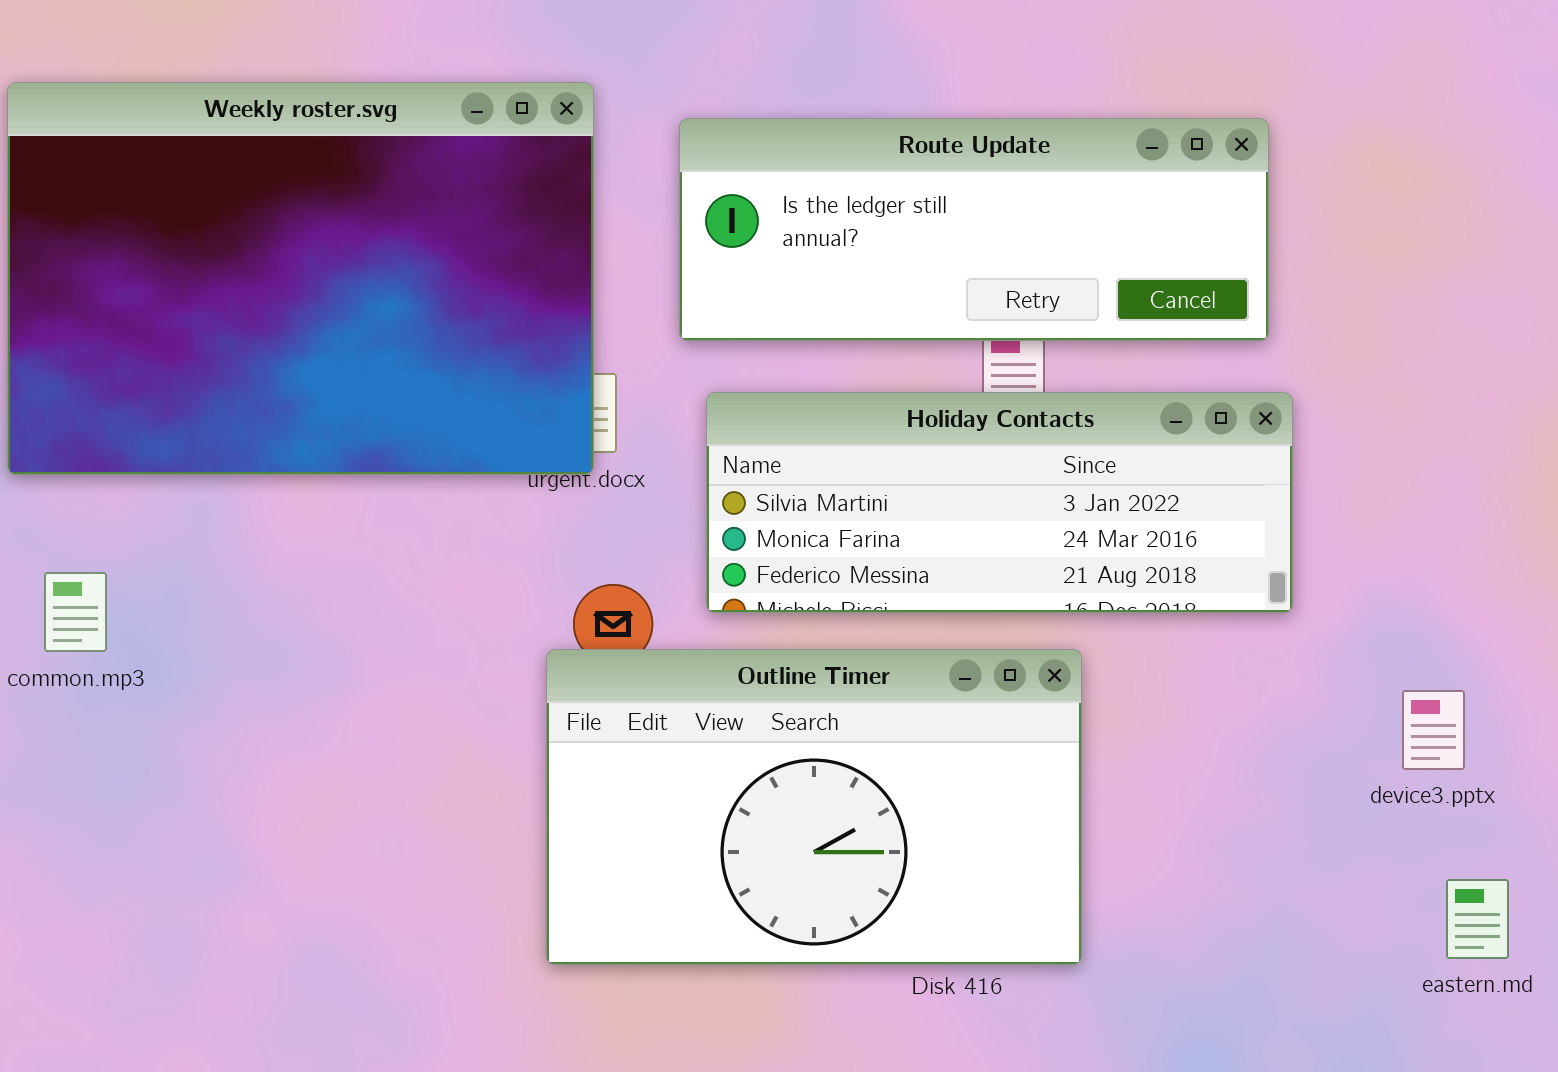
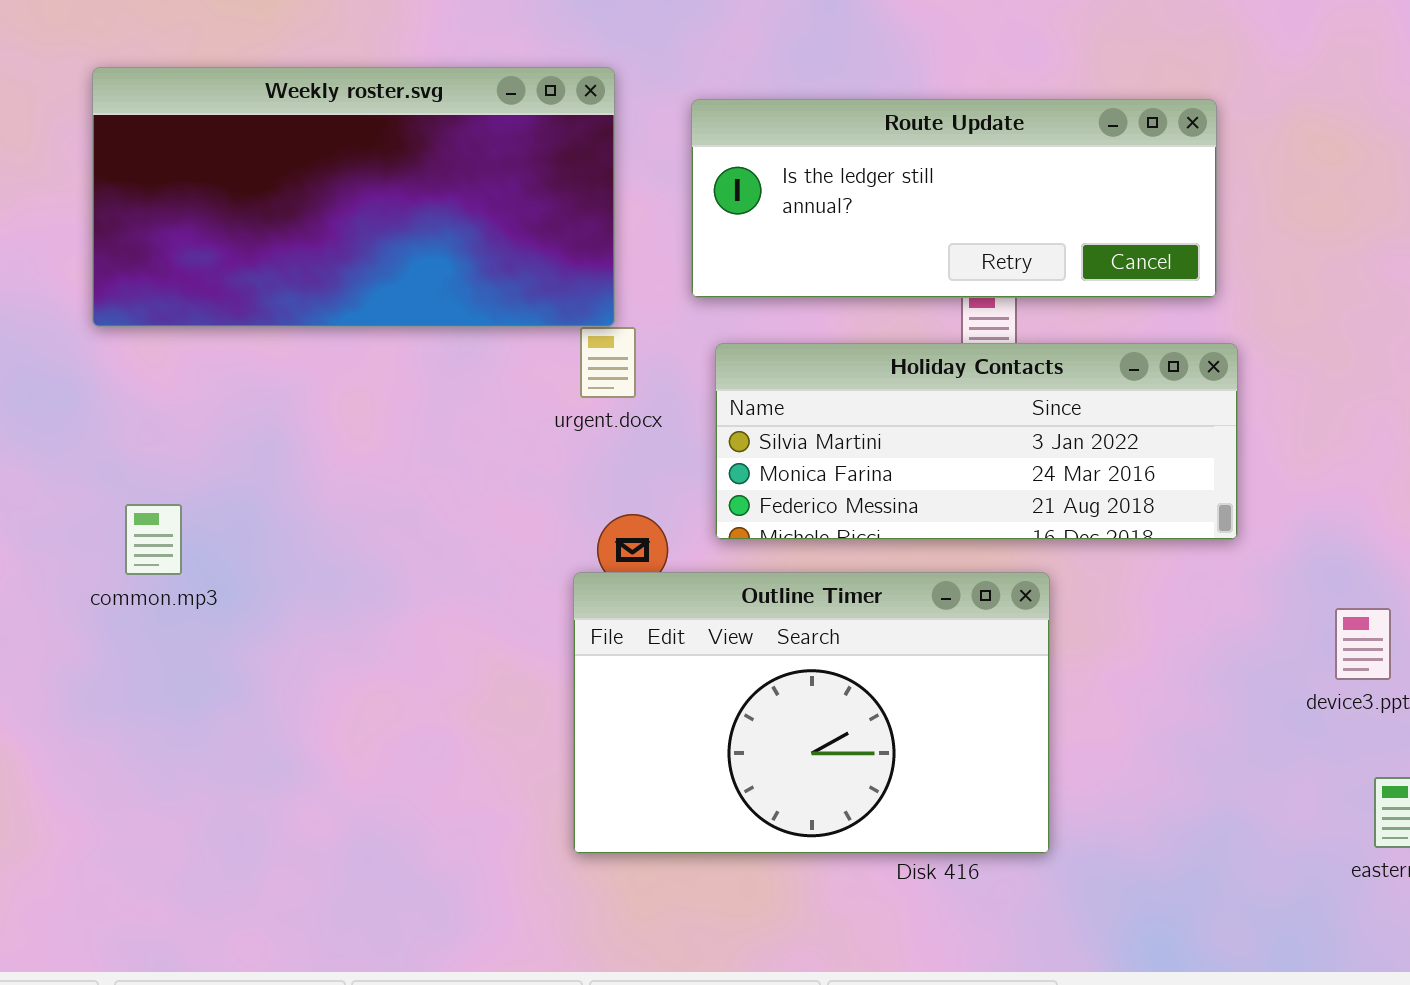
Weekly roster.svg: [7,82,594,475] -> [92,67,615,327], resized

